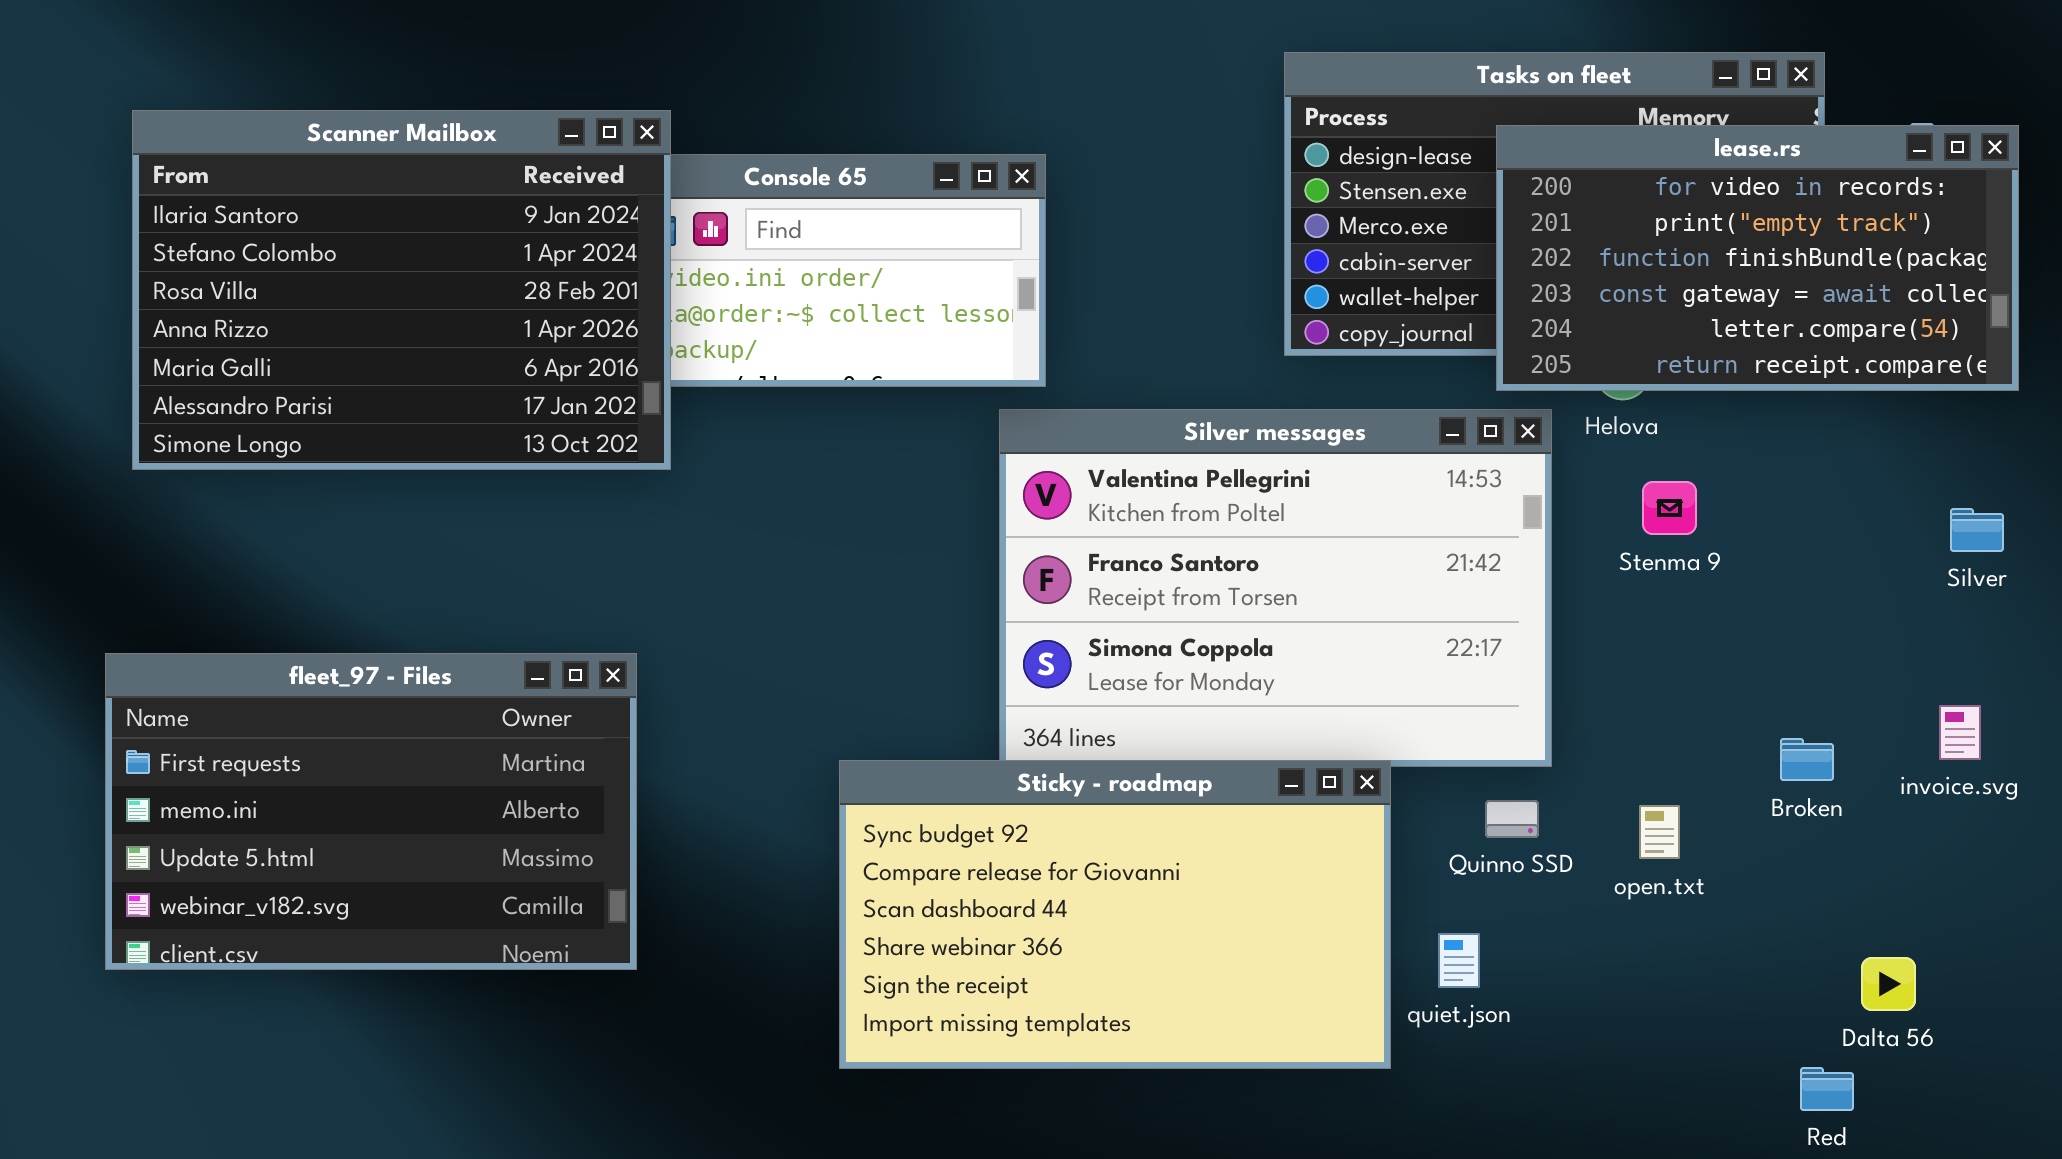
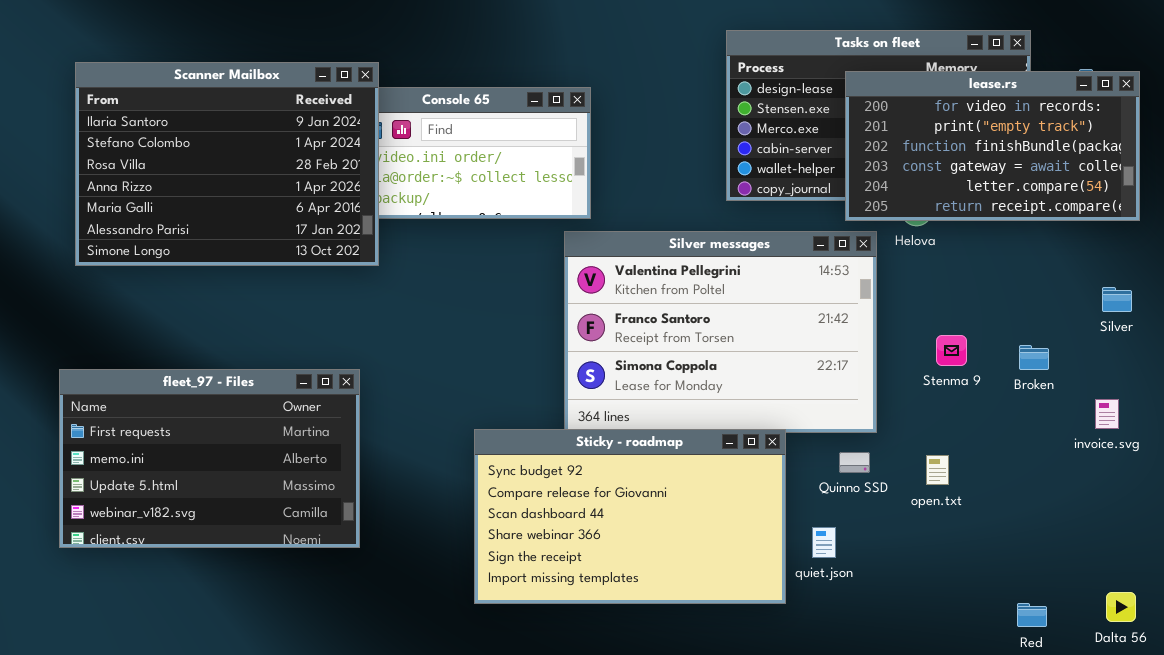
Stenma 9: [1642,481,1697,535] -> [936,335,967,366], moved
Broken: [1780,738,1834,781] -> [1019,345,1049,370], moved
Dalta 56: [1861,957,1916,1011] -> [1106,592,1136,622], moved

